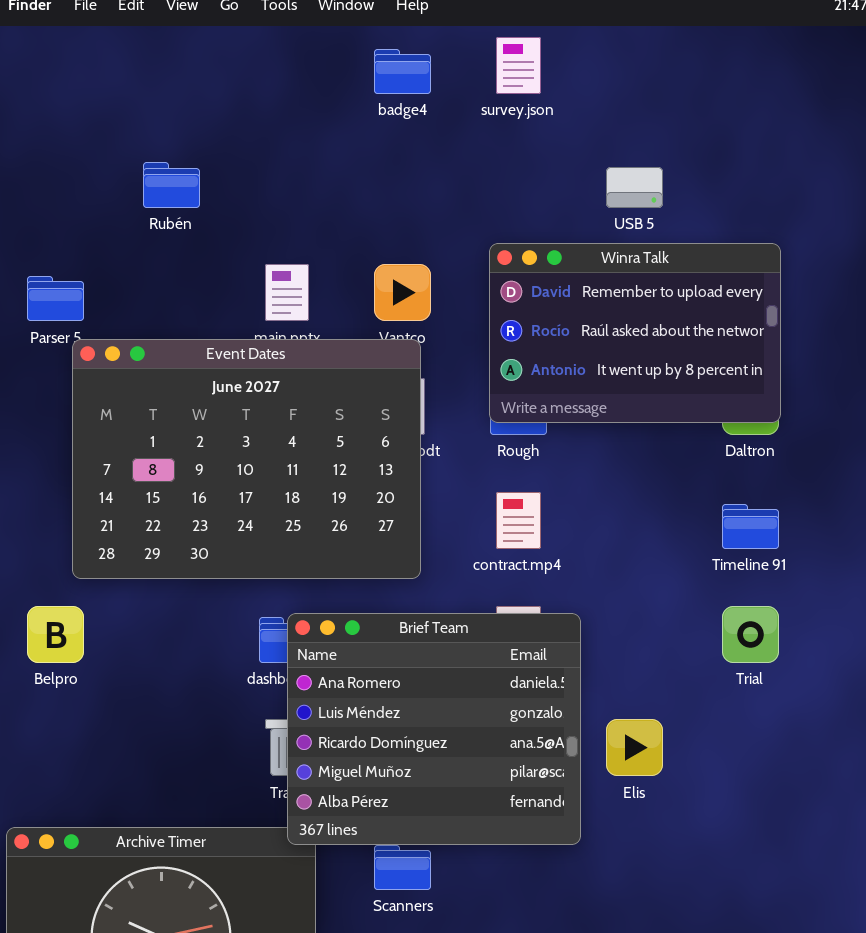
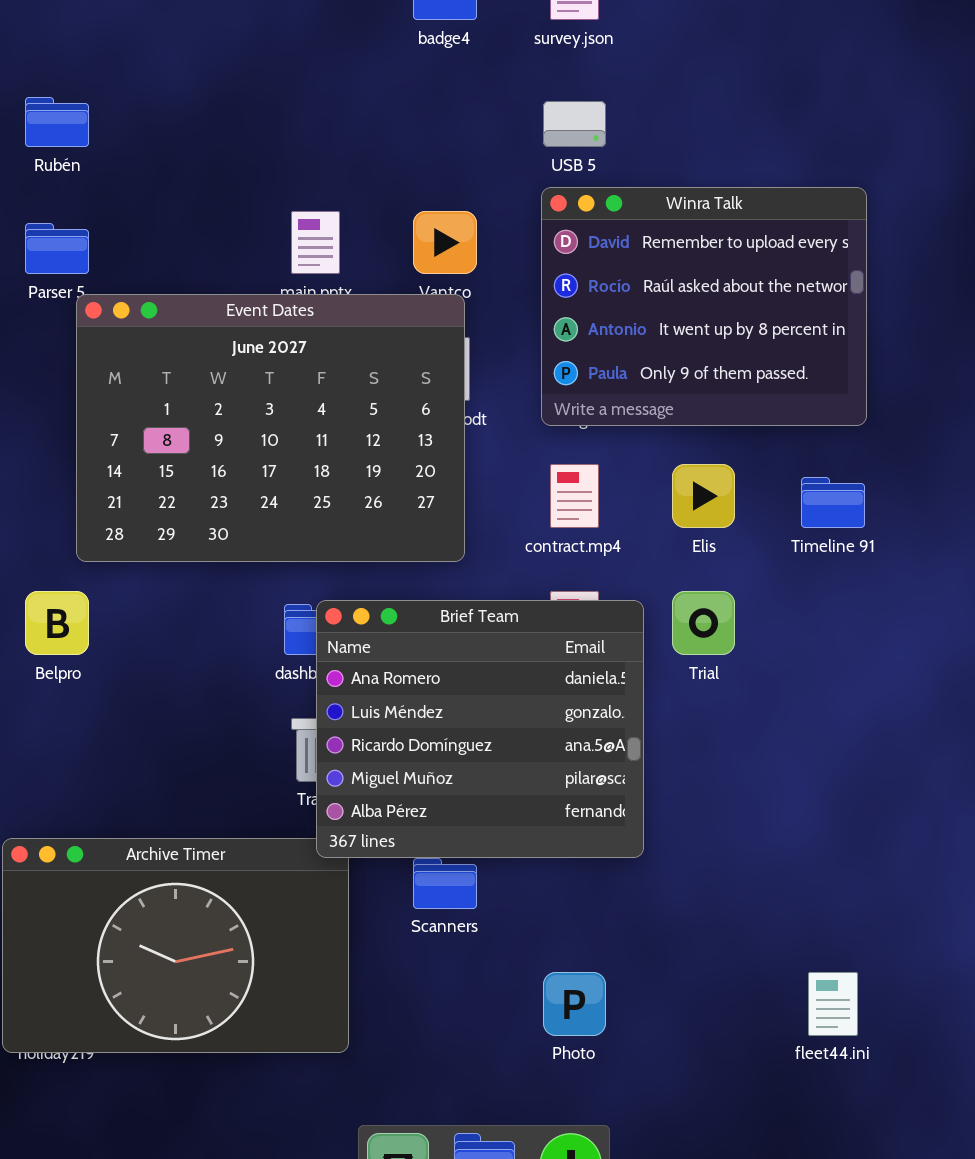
Rubén: [143,162,200,208] -> [25,97,89,147], moved
USB 5: [606,167,663,208] -> [543,101,606,147], moved
Winra Talk: [489,243,781,423] -> [541,187,867,426], resized
Trial: [722,606,779,663] -> [672,591,735,655], moved
Elis: [606,719,663,776] -> [672,464,735,528], moved

